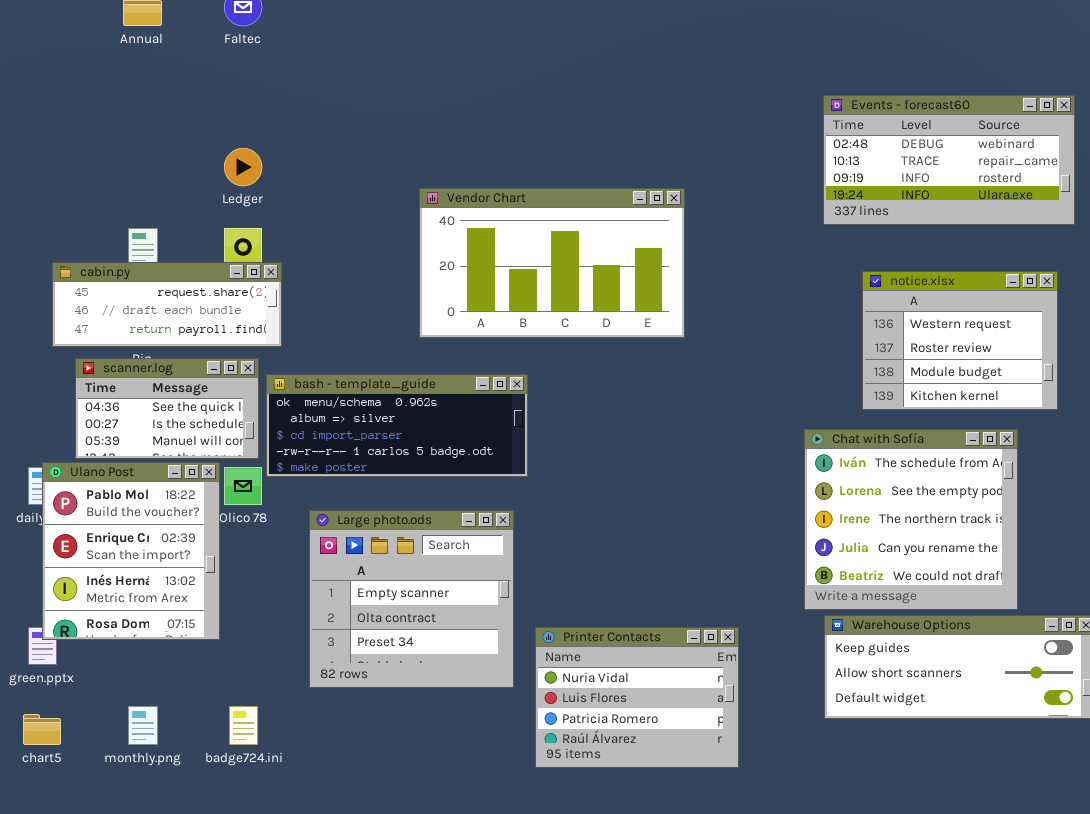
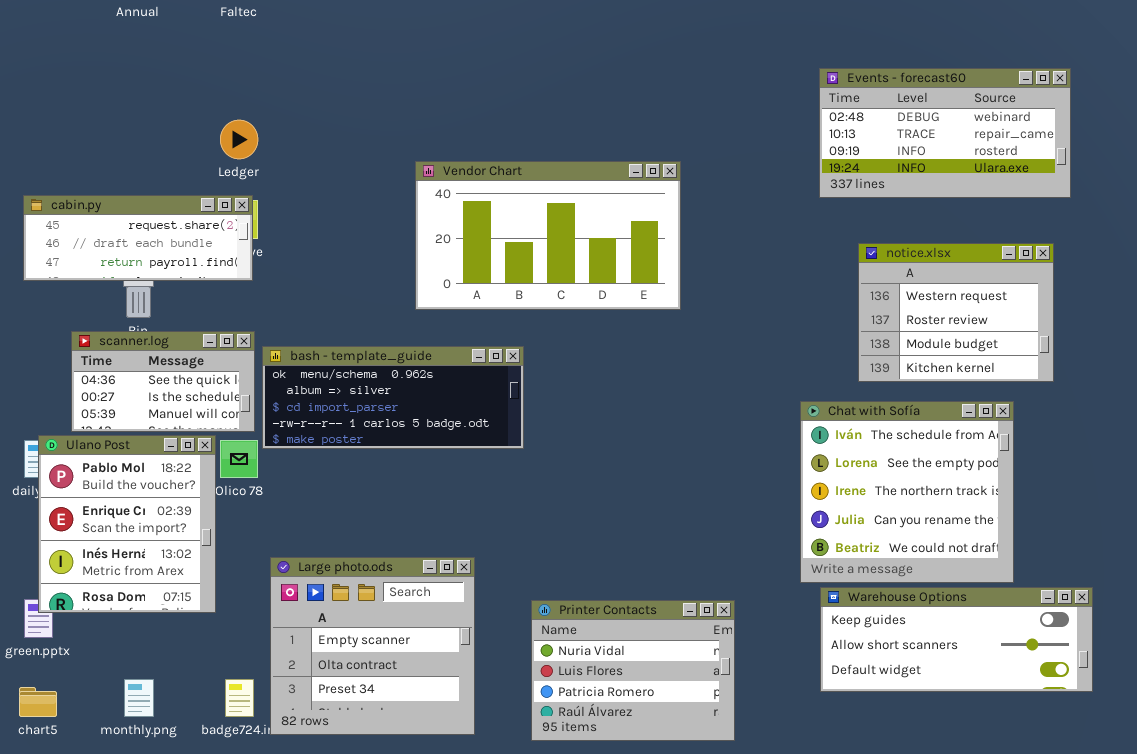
cabin.py: [52,262,282,347] -> [23,195,253,281], moved
Large photo.ods: [309,510,514,688] -> [270,557,475,735], moved

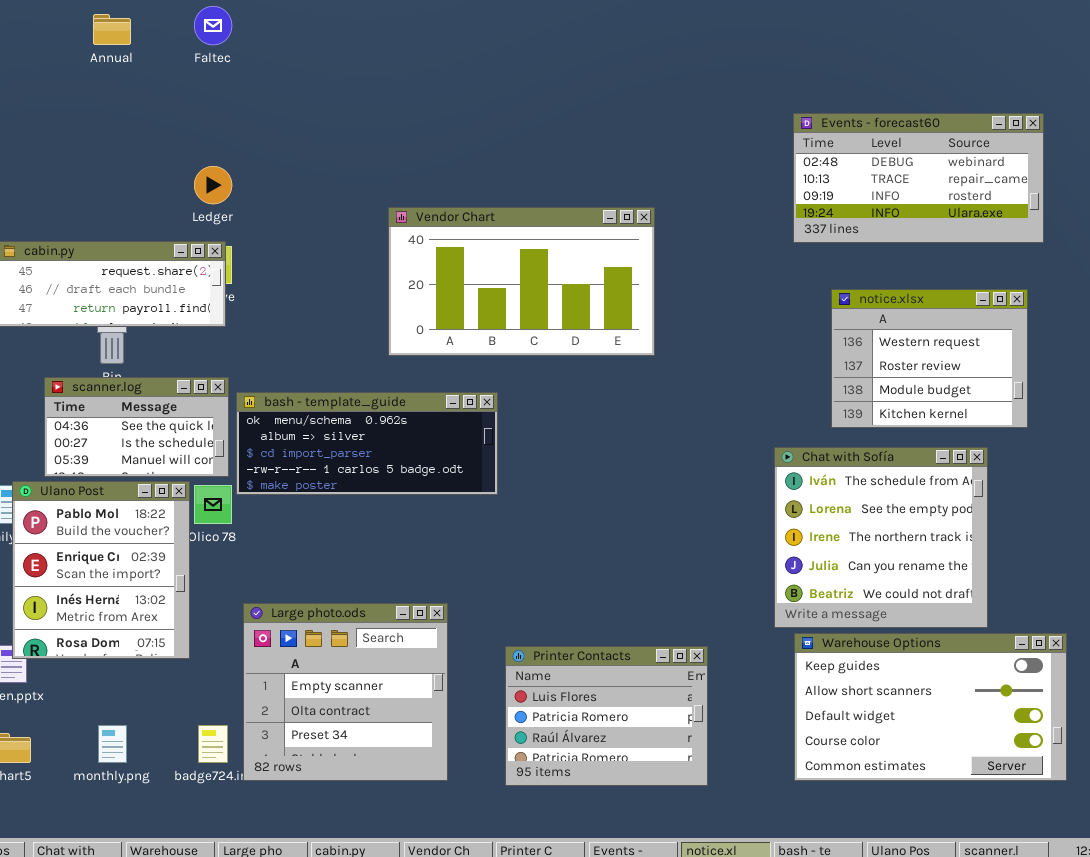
Warehouse Options: [820,587,1093,692] -> [794,633,1067,781], resized
Printer Contacts: [531,600,735,741] -> [505,646,708,786], scrolled down 1 row

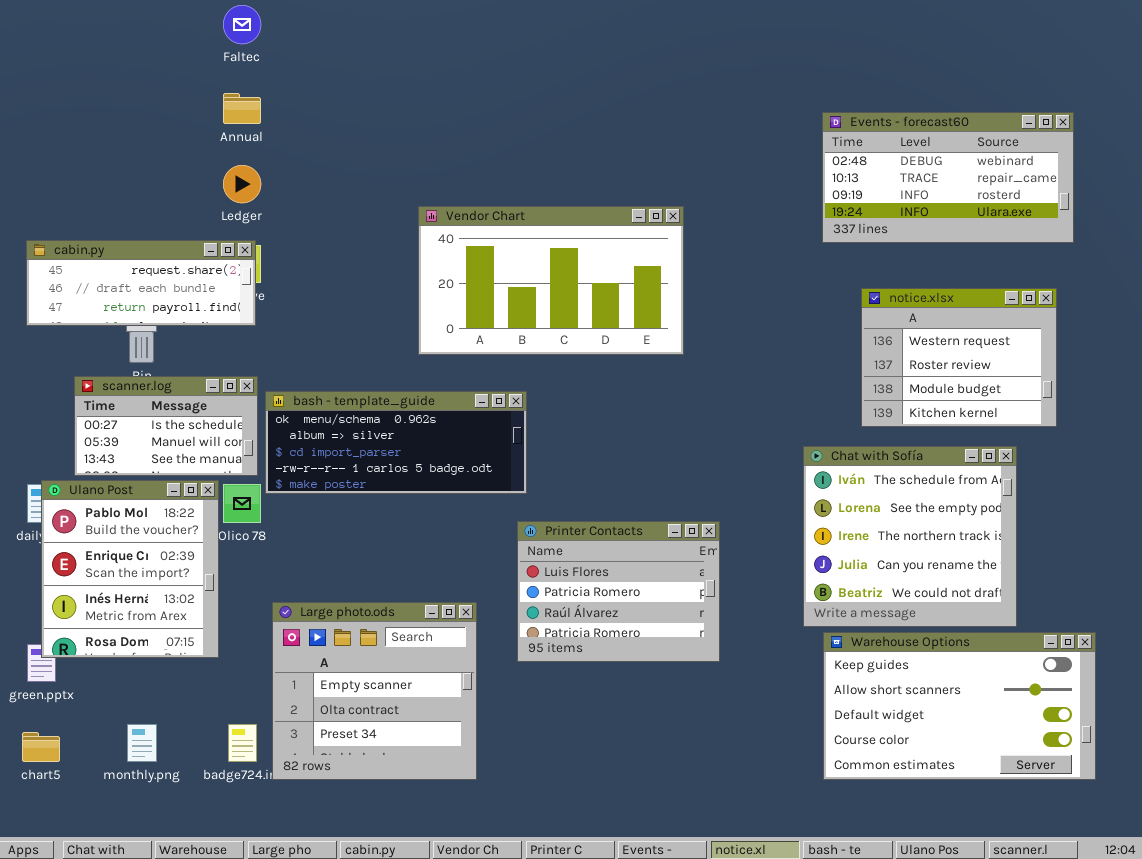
Annual: [93,14,131,45] -> [223,93,261,124], moved
scanner.log: [44,377,229,477] -> [74,376,258,476], scrolled down 1 row
Printer Contacts: [505,646,708,786] -> [517,521,720,662], moved

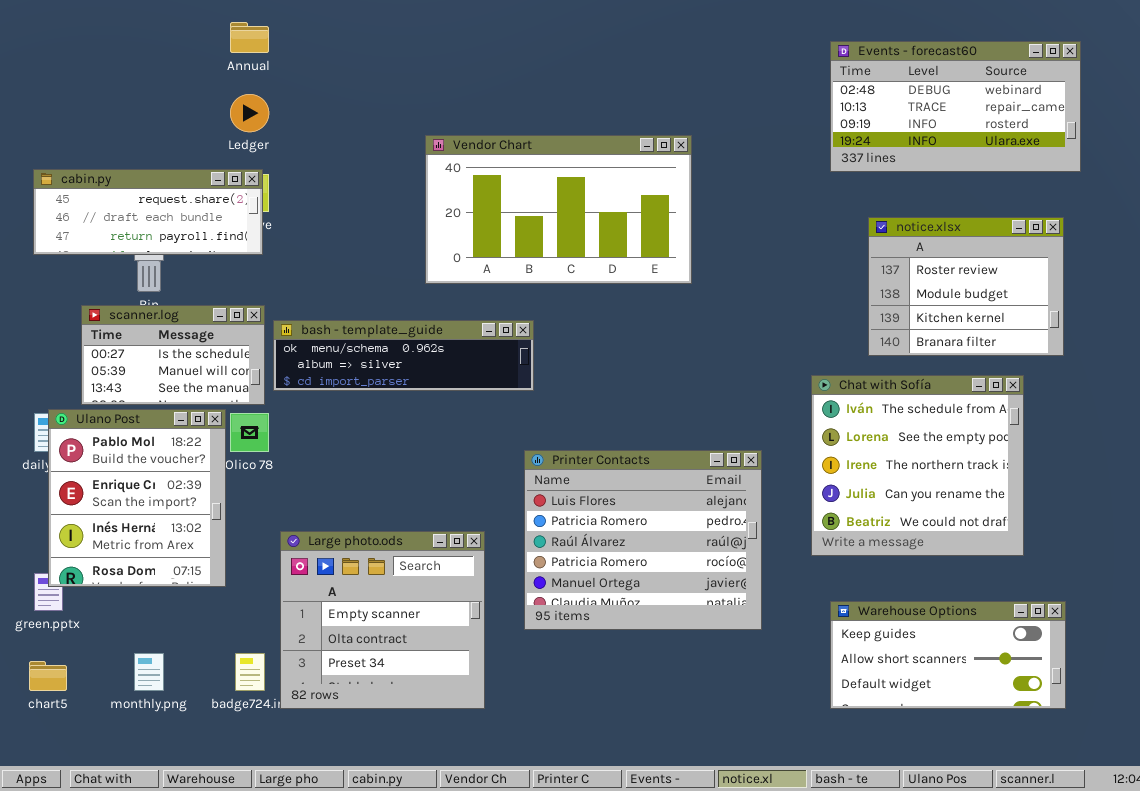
notice.xlsx: [861,288,1057,427] -> [868,217,1064,356], scrolled down 1 row
bash - template_guide: [265,391,527,494] -> [273,320,534,391], resized
Printer Contacts: [517,521,720,662] -> [524,450,762,630], resized
Warehouse Options: [823,632,1096,780] -> [830,601,1066,709], resized

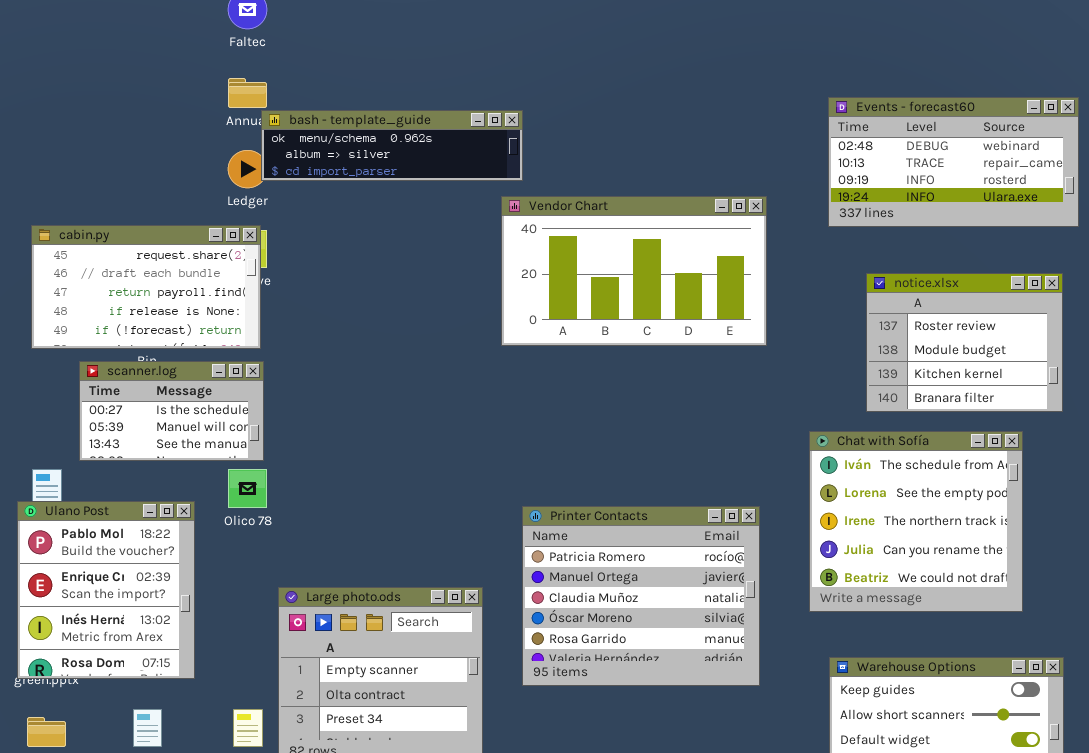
Vendor Chart: [425,135,692,284] -> [501,196,767,346], moved
cabin.py: [33,169,263,255] -> [31,225,261,349], resized
bash - template_guide: [273,320,534,391] -> [261,110,523,181], moved
Ulano Post: [48,409,226,587] -> [17,501,195,679], moved
Printer Contacts: [524,450,762,630] -> [522,506,760,686], scrolled down 3 rows

